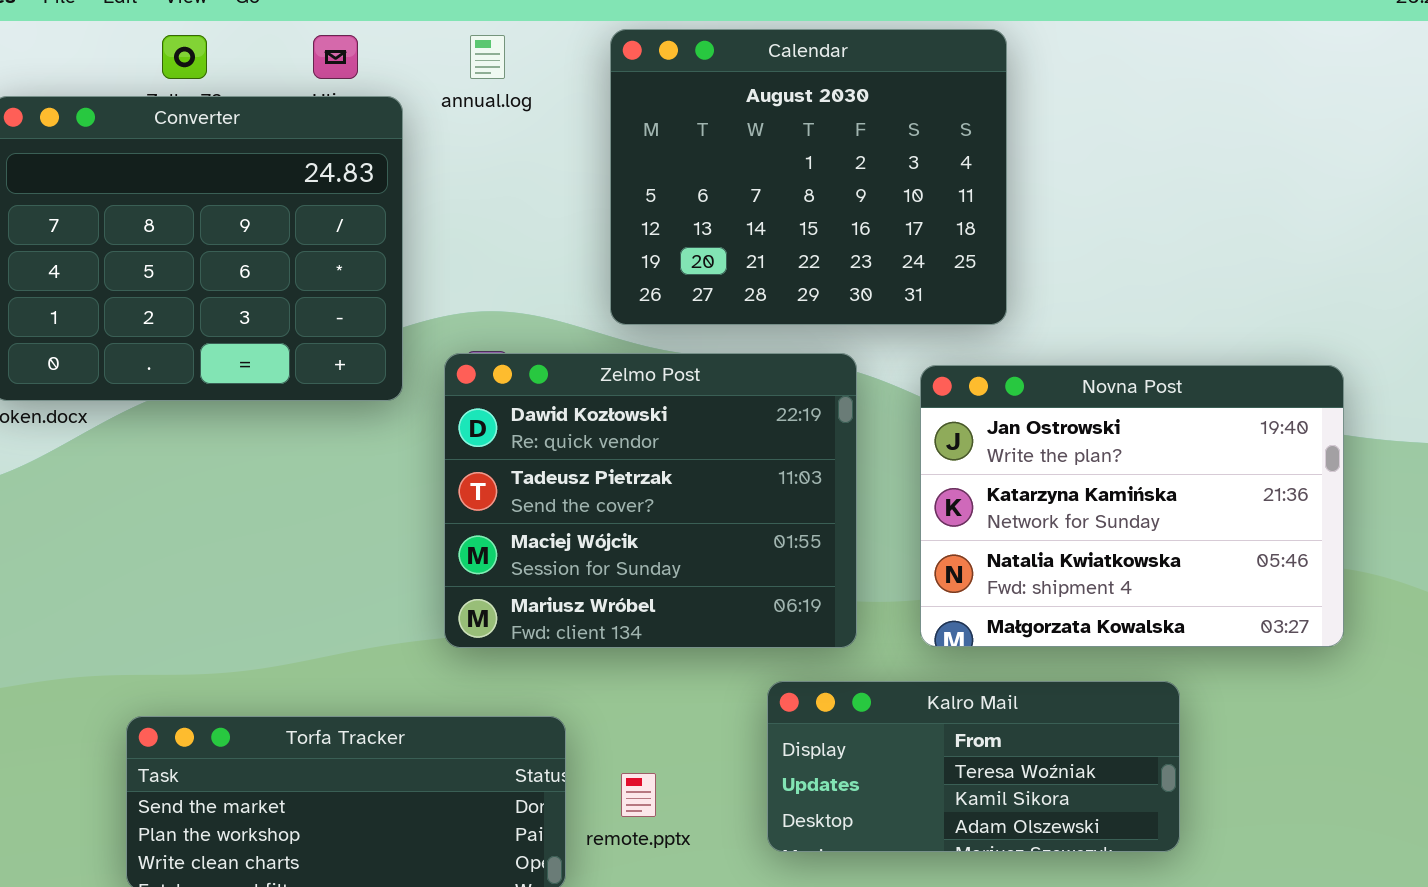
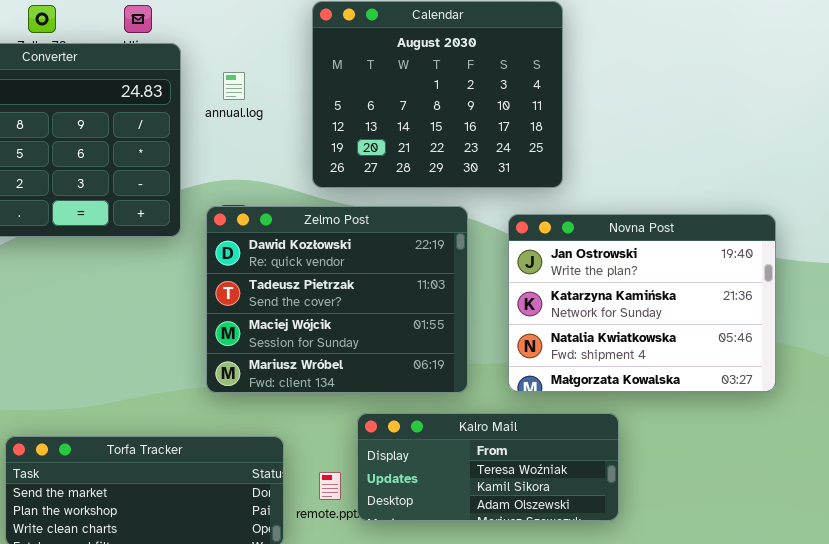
annual.log: [470,35,505,79] -> [223,72,245,100], moved
Kalro Mail: [767,681,1180,852] -> [357,413,619,521], moved

